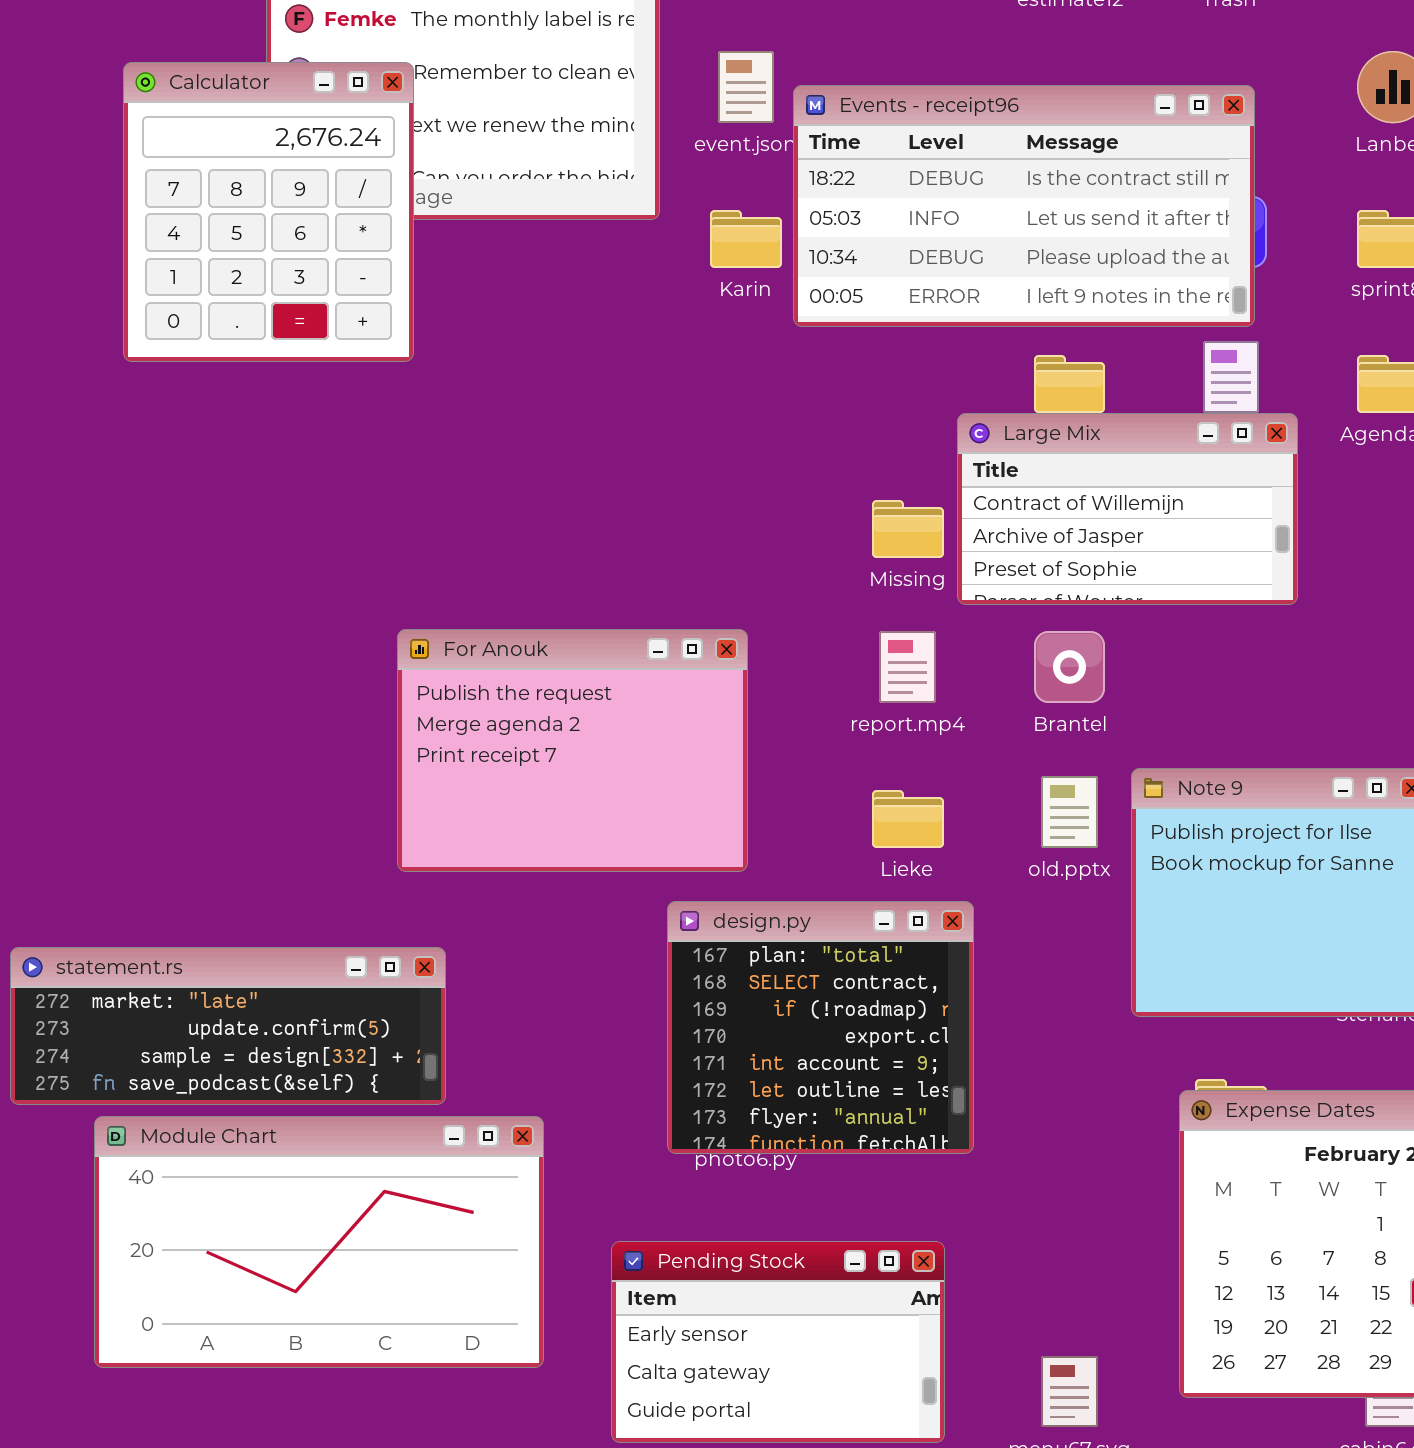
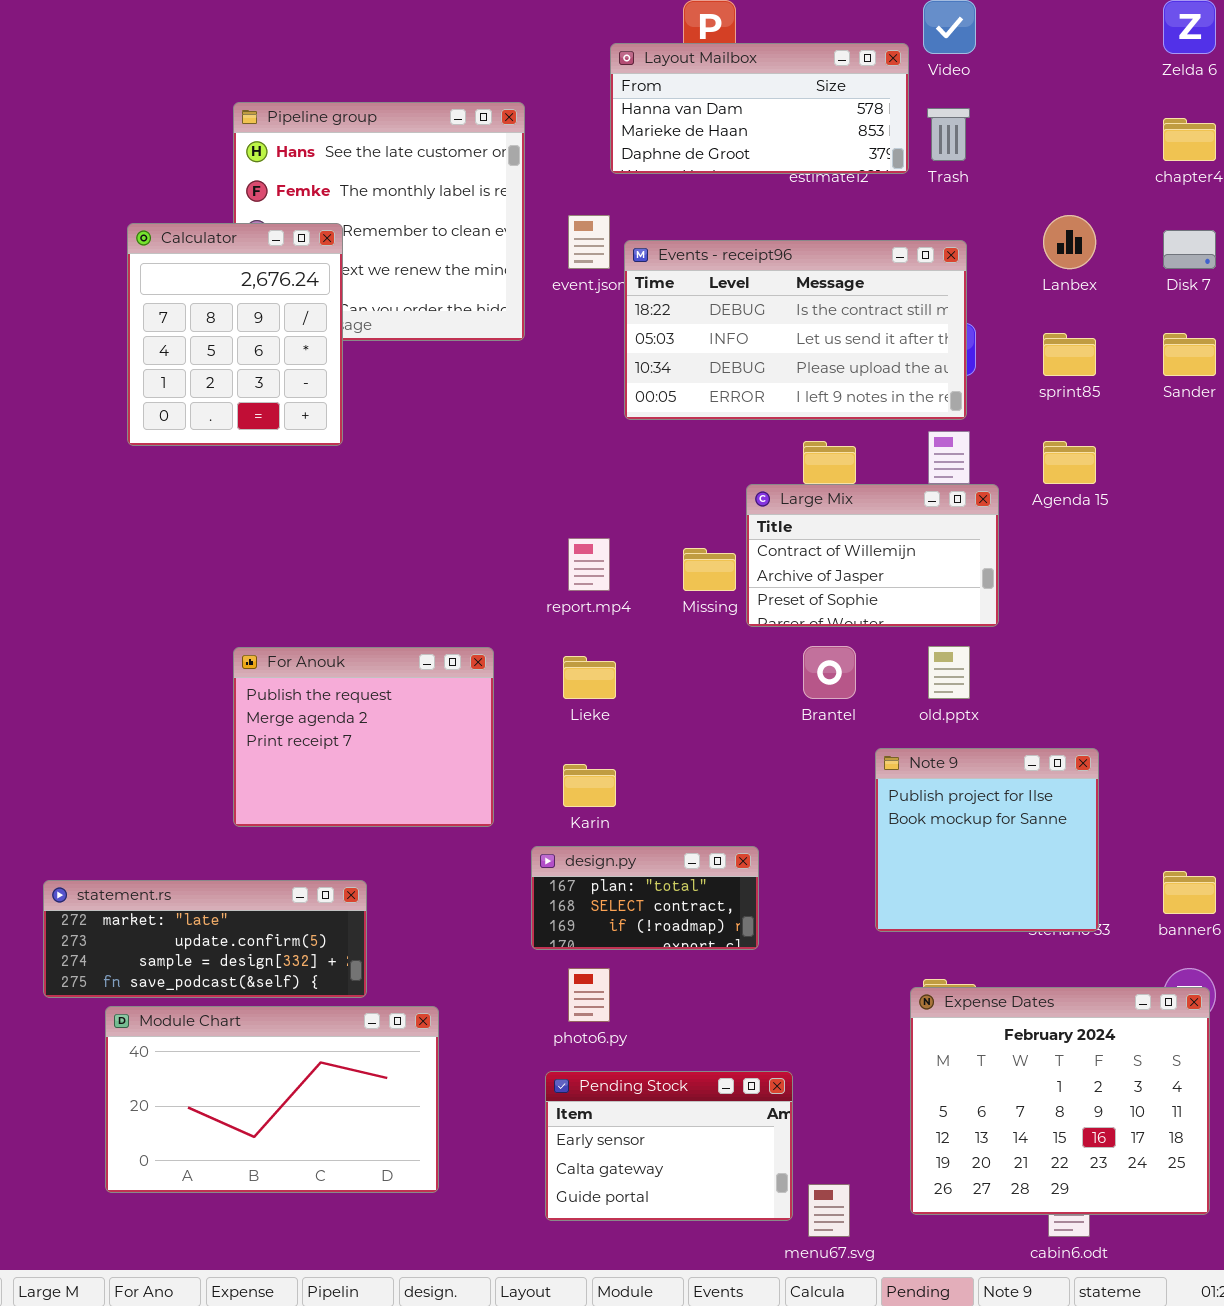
Karin: [710,210,782,268] -> [563,764,616,807], moved
For Anouk: [397,629,748,872] -> [233,647,494,827], moved
report.mp4: [879,631,936,703] -> [568,538,610,591], moved
old.pptx: [1041,776,1098,848] -> [928,646,970,699], moved
Lieke: [872,790,944,848] -> [563,656,616,699], moved
design.py: [667,901,974,1154] -> [531,846,759,950], resized
Pending Stock: [611,1241,945,1443] -> [545,1071,793,1221], moved

